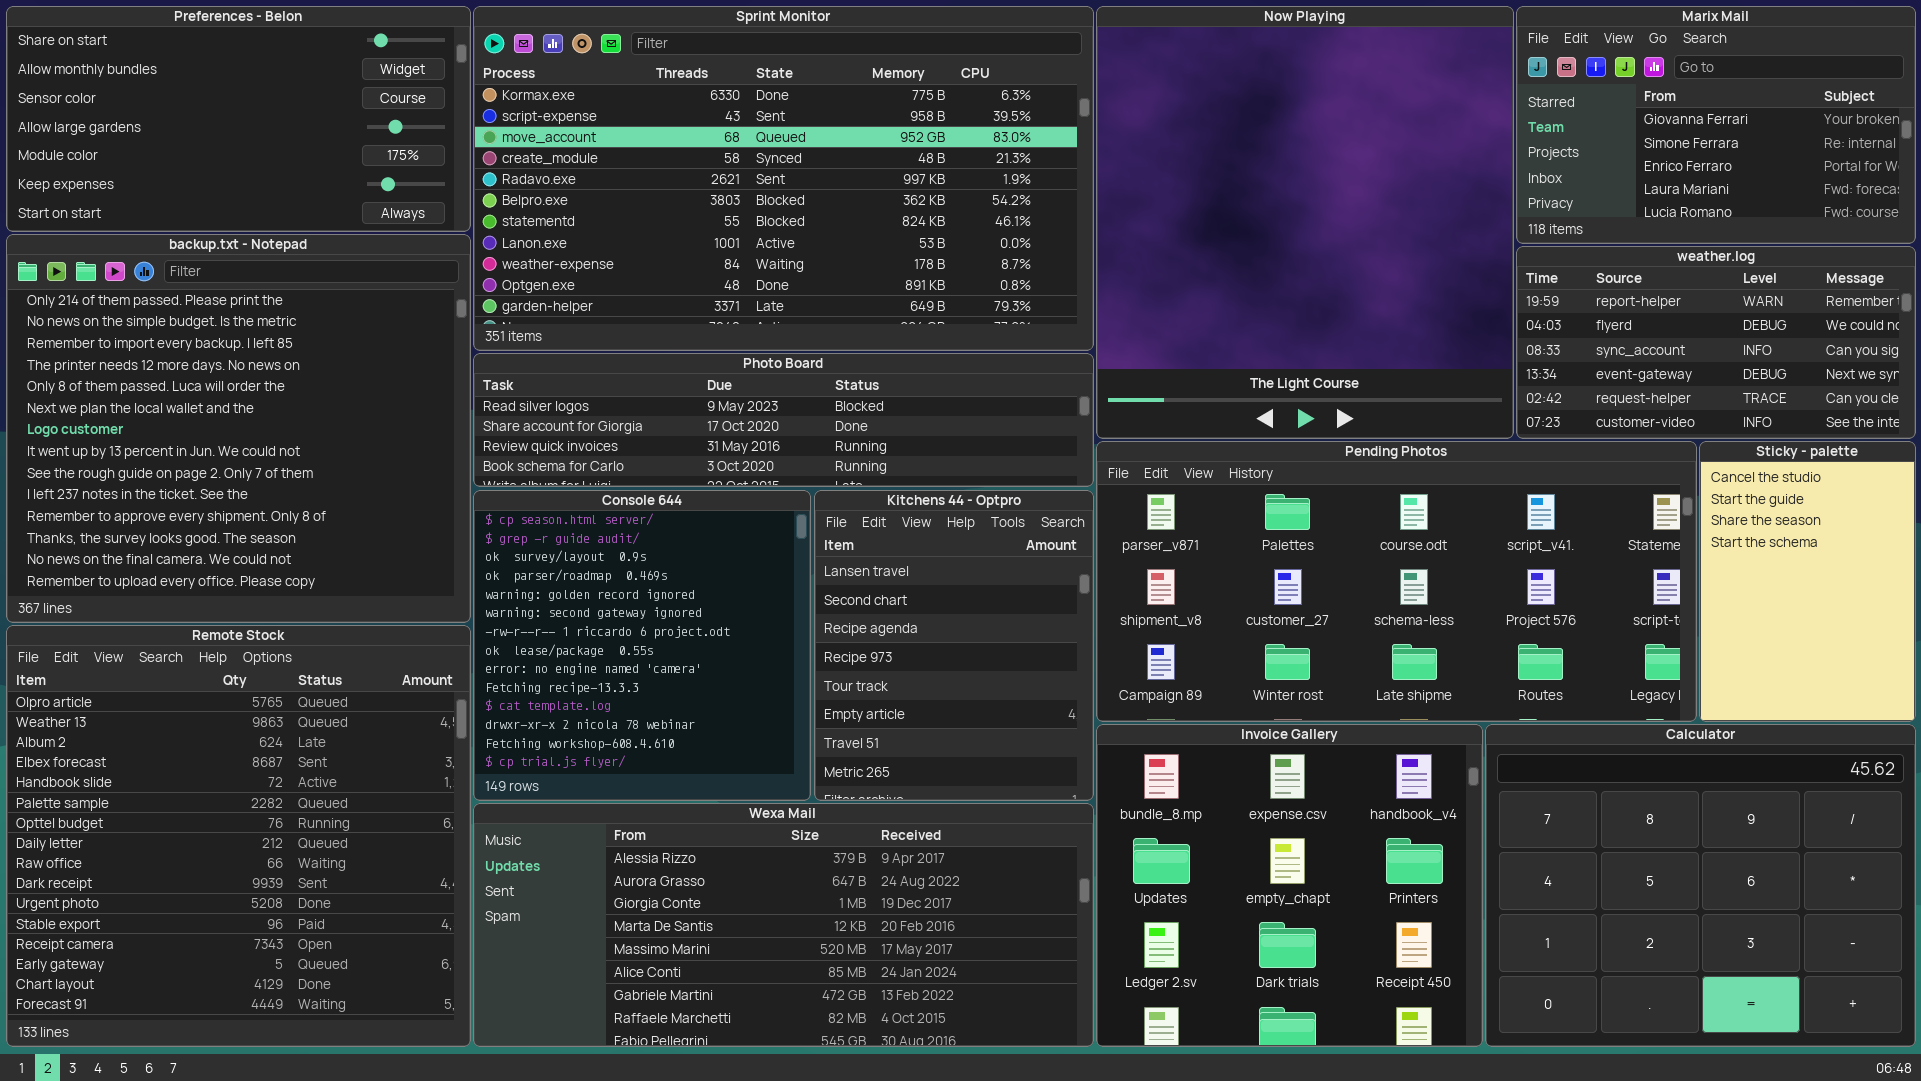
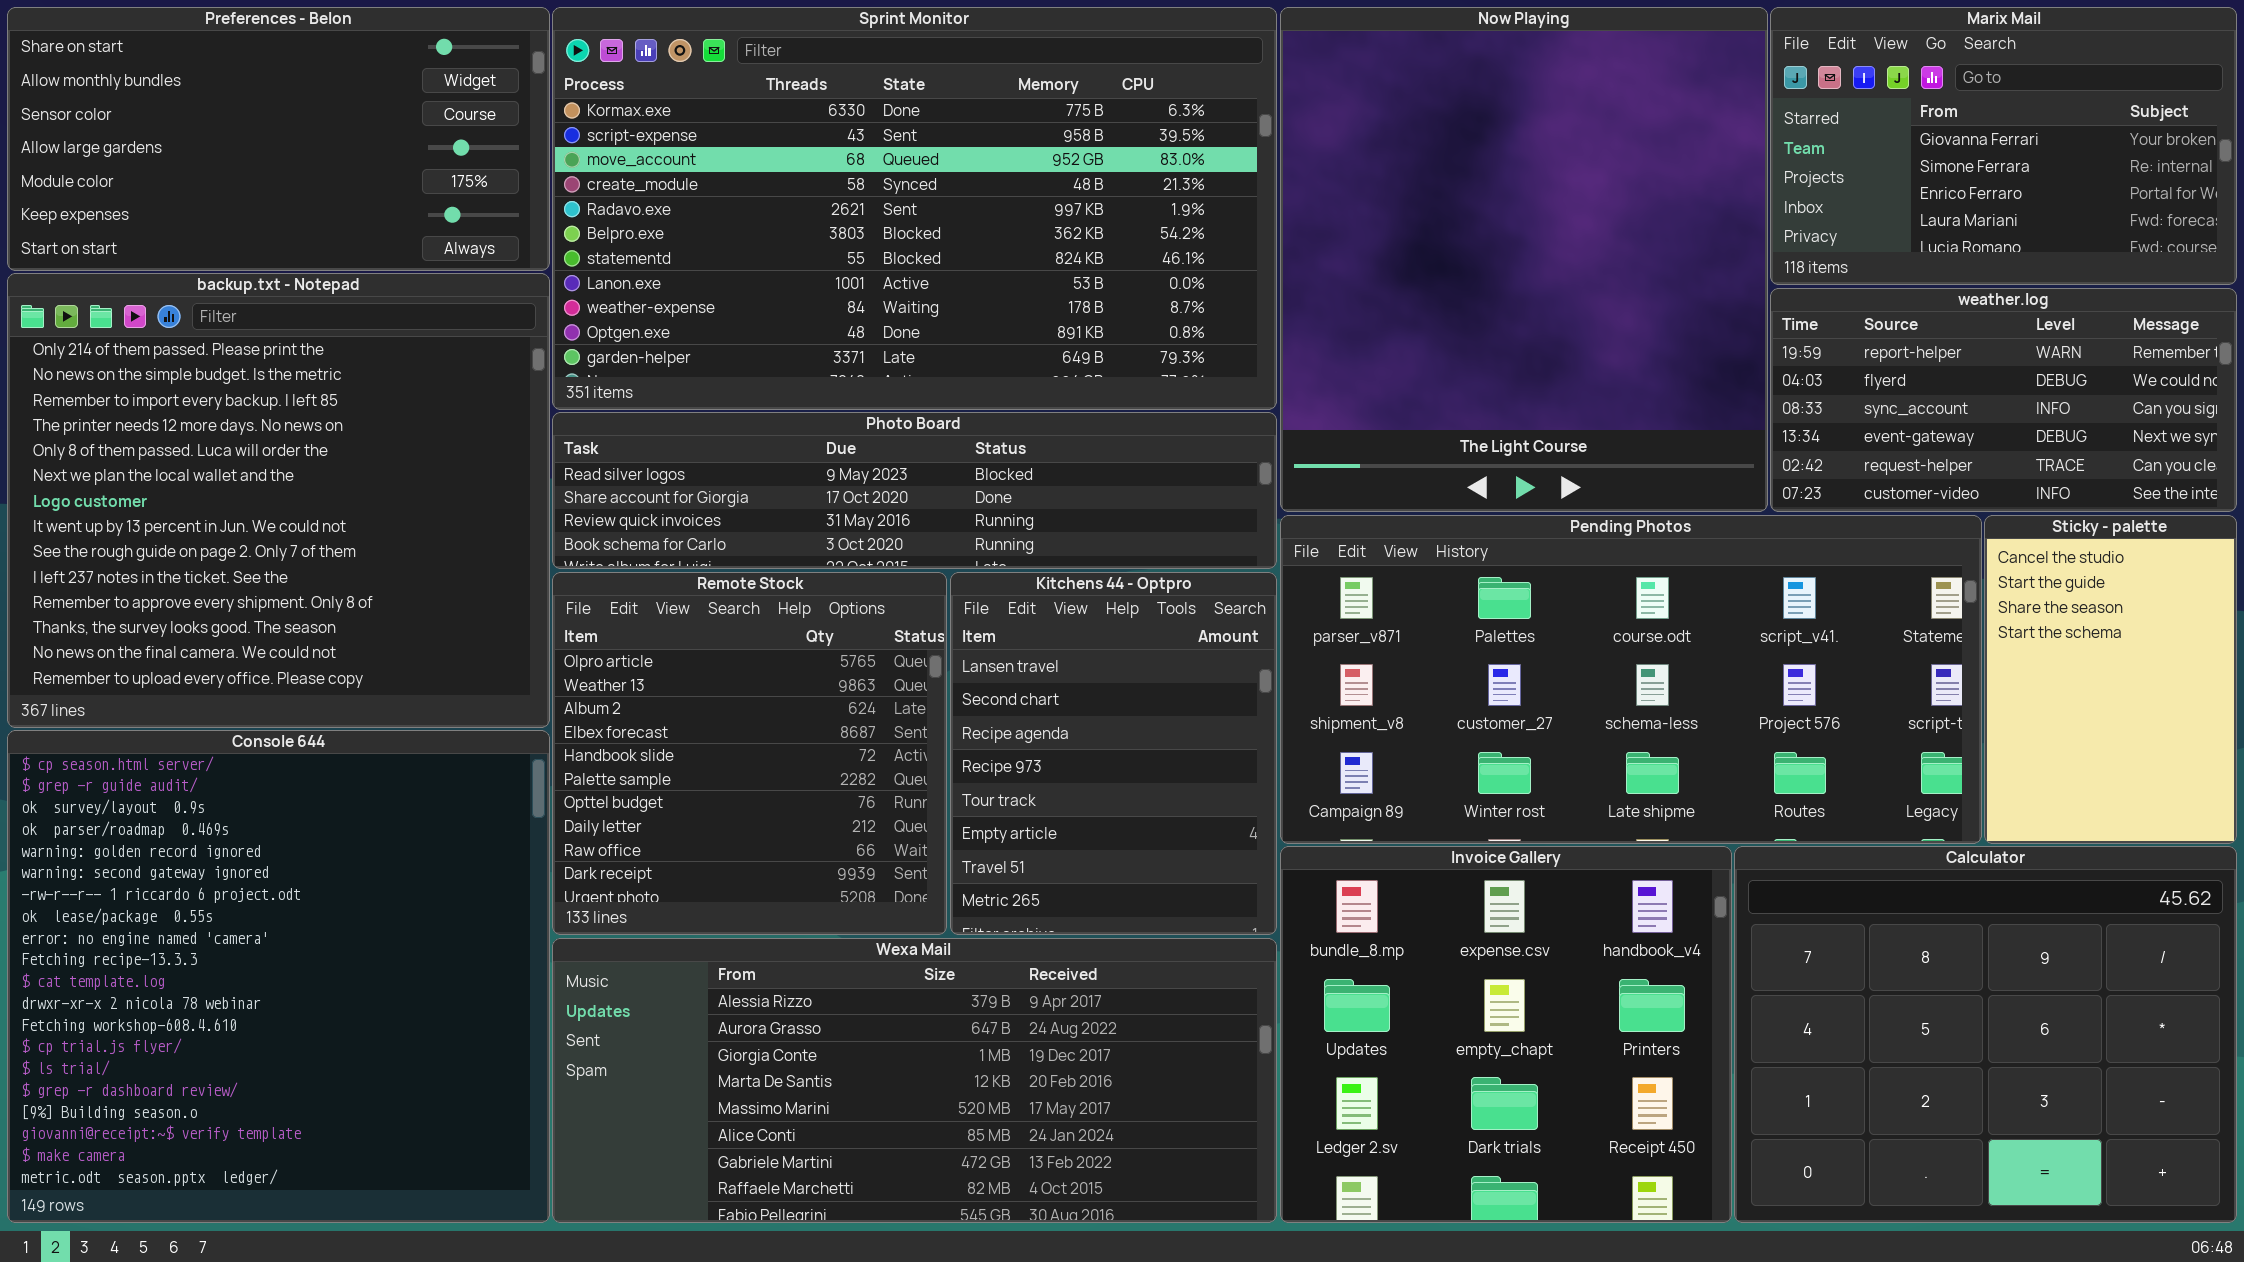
Console 644: [473,490,811,801] -> [7,730,550,1223], moved, resized
Remote Stock: [6,625,471,1047] -> [552,572,947,935], moved, resized

